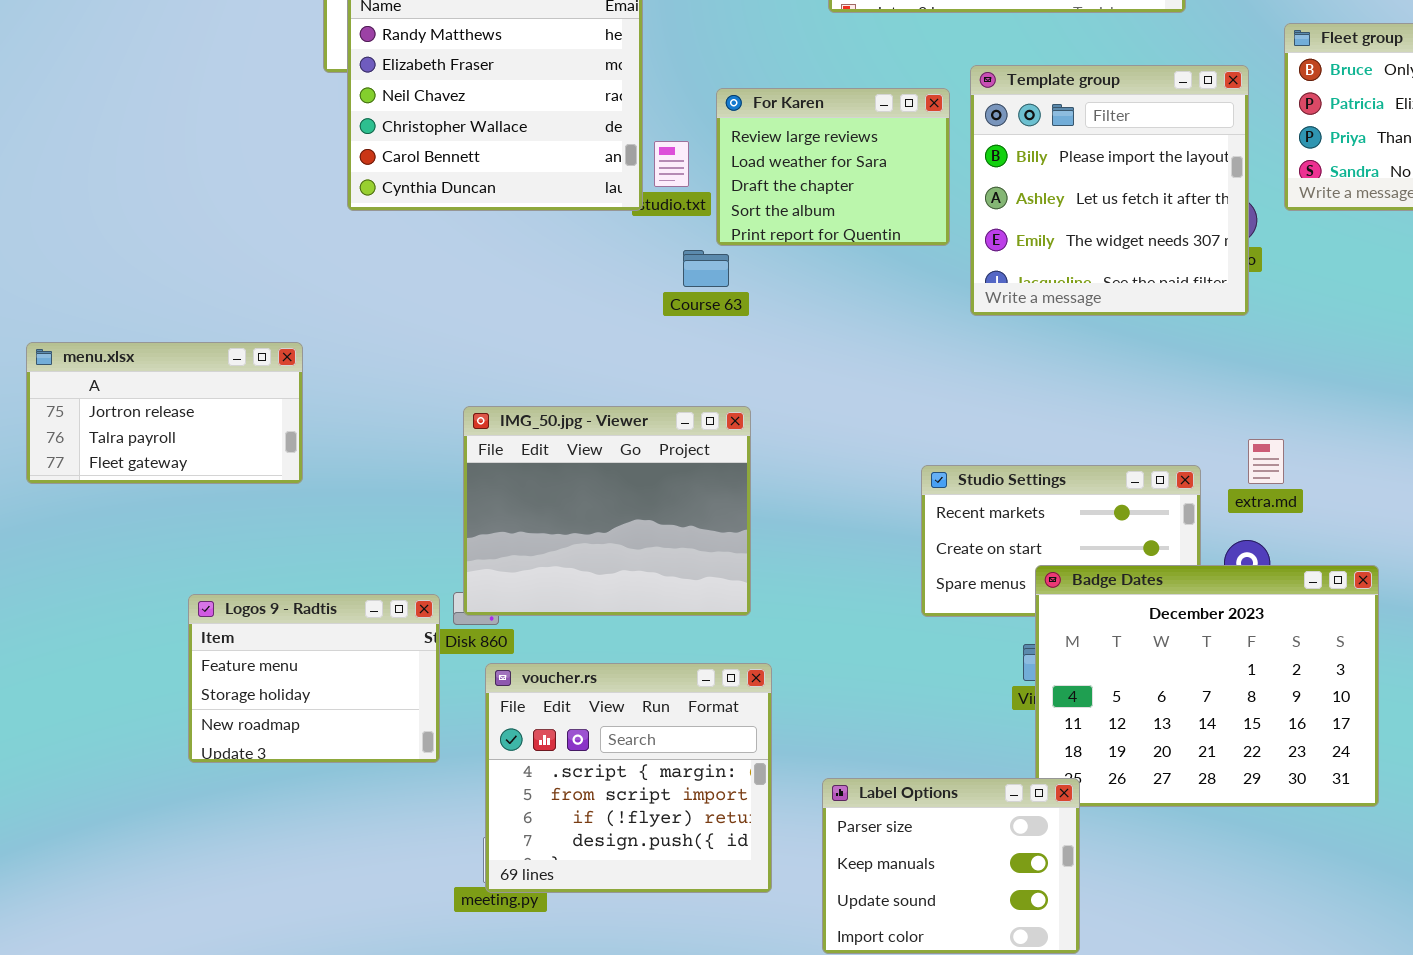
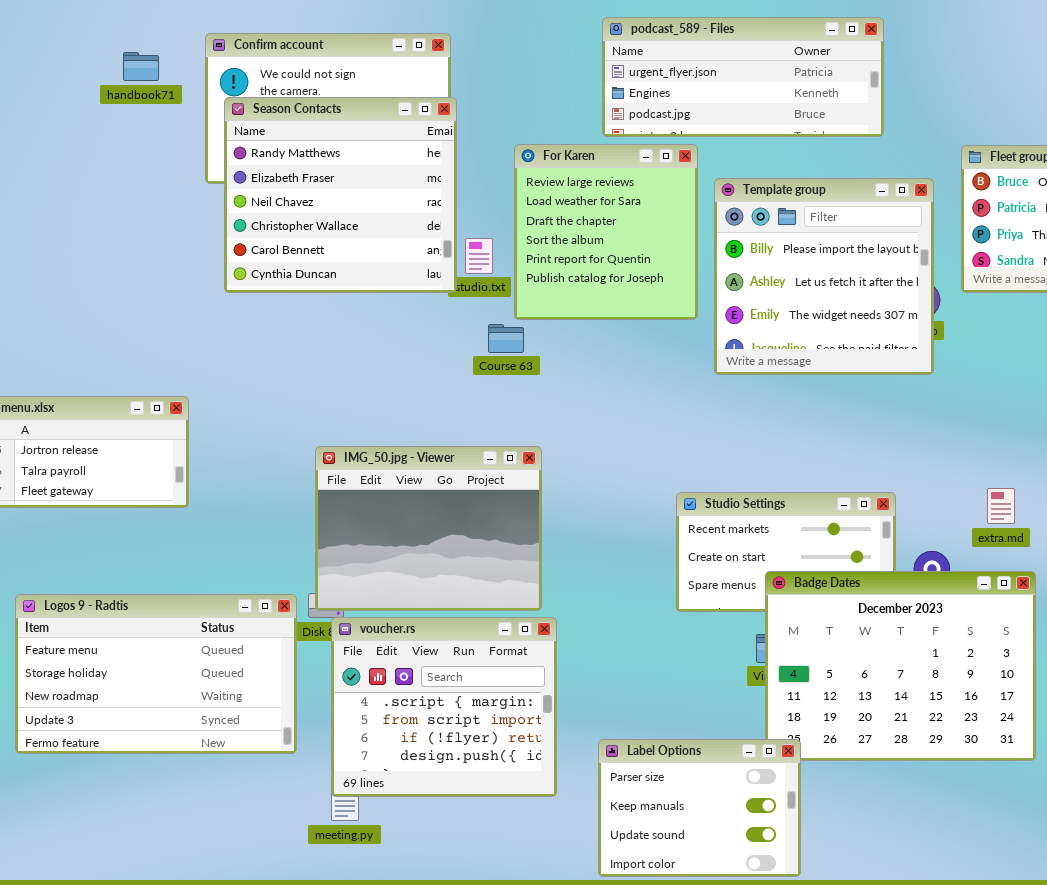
For Karen: [716,88,950,246] -> [514,144,698,320], resized
extra.md: [1248,439,1284,484] -> [987,488,1015,524], moved
Logos 9 - Radtis: [188,594,440,763] -> [15,594,297,754], resized
voucher.rs: [485,663,772,893] -> [331,617,557,797], moved

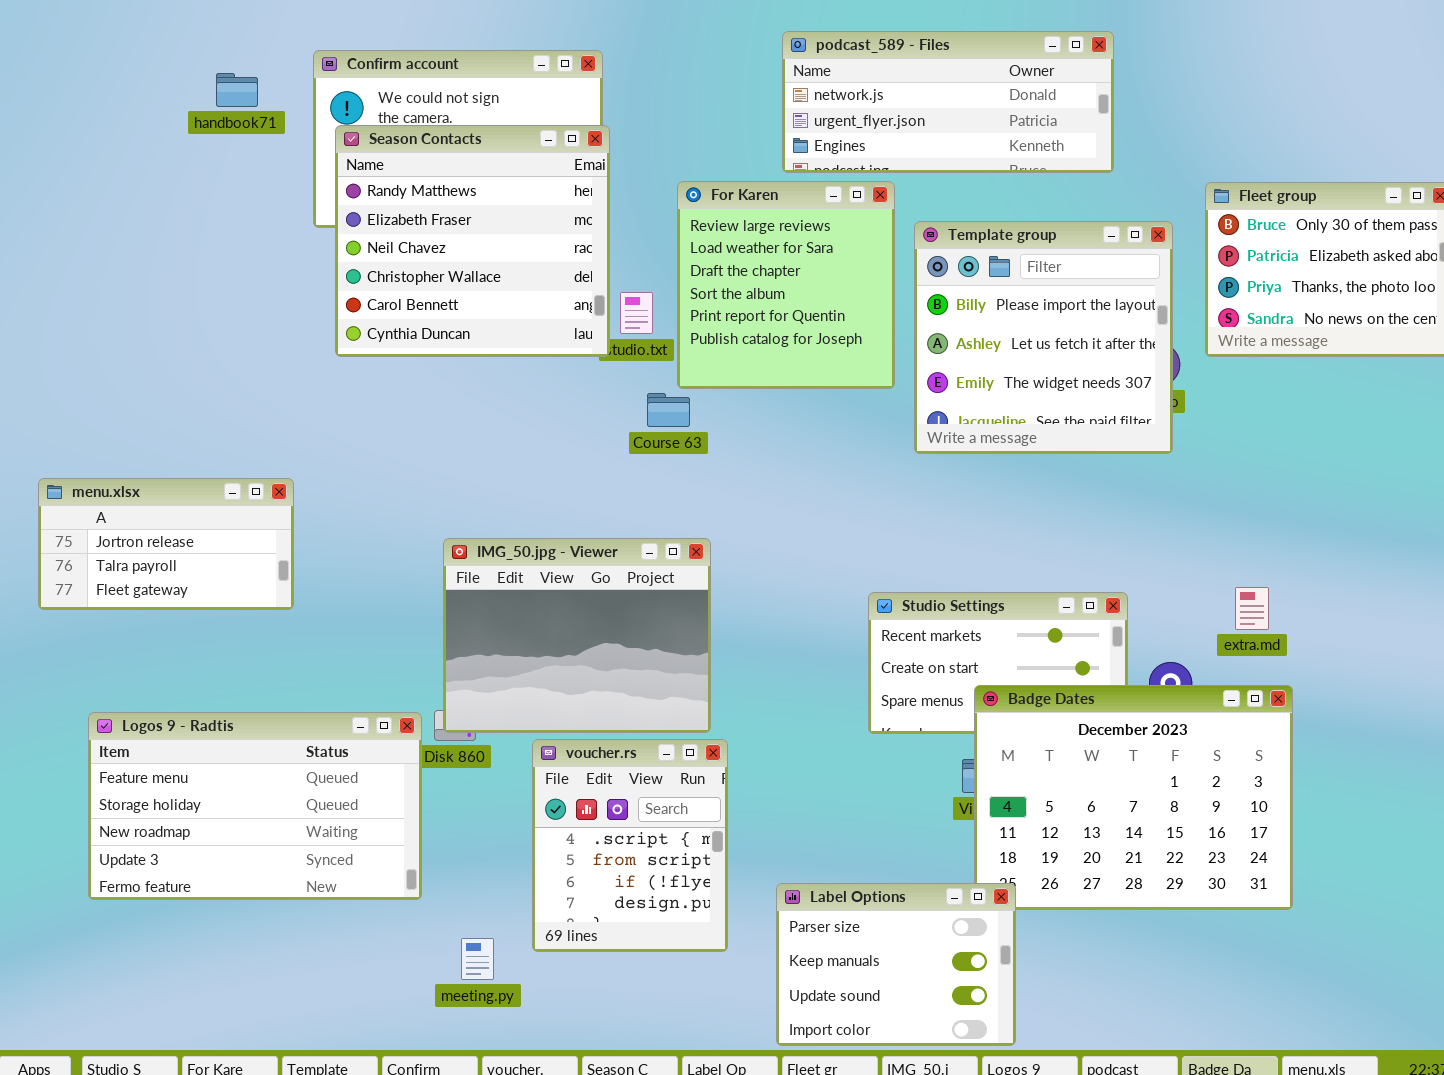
podcast_589 - Files: [602,17,884,137] -> [782,31,1114,173], scrolled up 1 row
voucher.rs: [331,617,557,797] -> [532,739,728,952], resized

